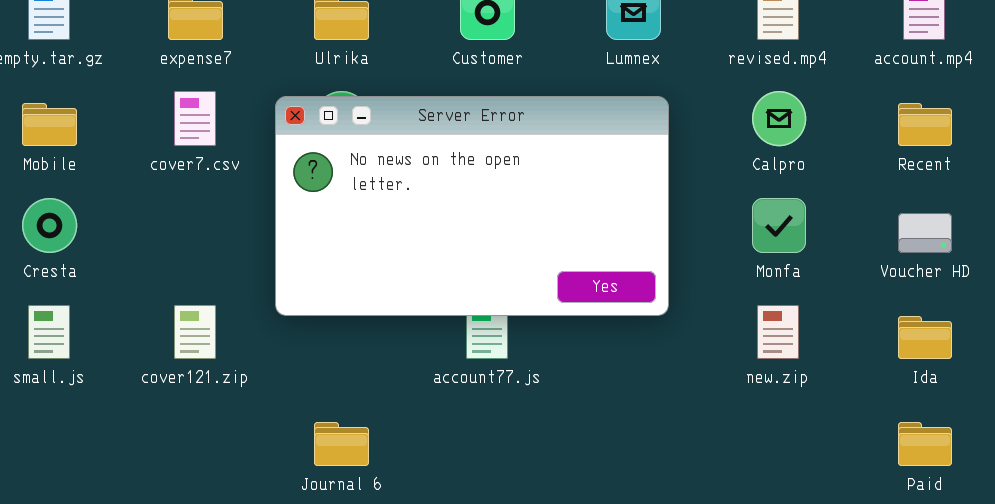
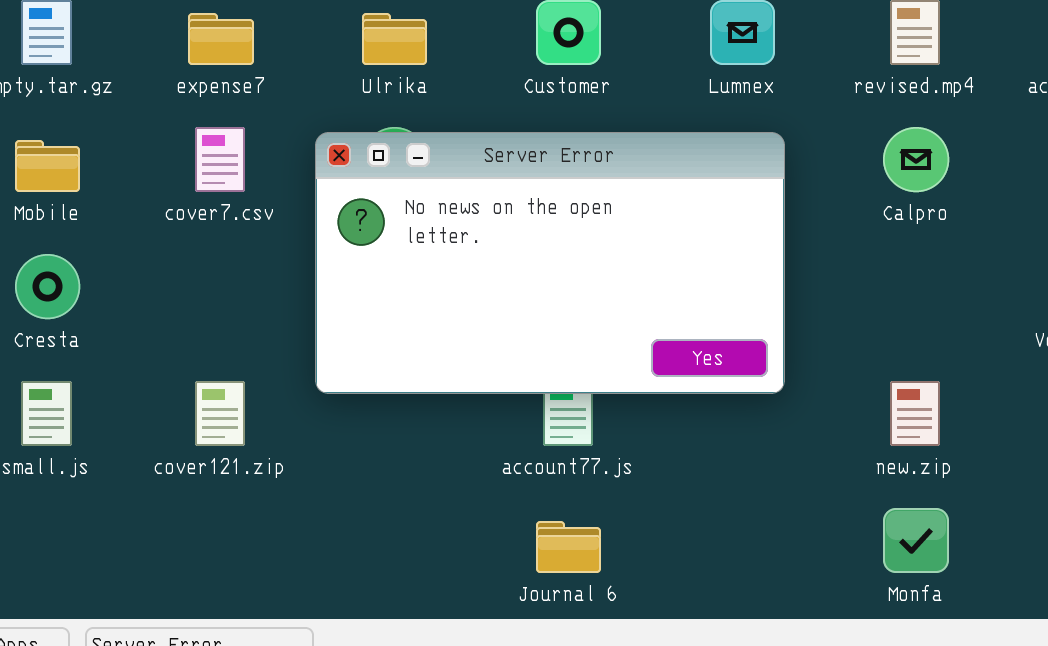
Monfa: [752,198,806,253] -> [883,508,949,573], moved
Journal 6: [314,422,369,466] -> [536,521,601,573], moved

